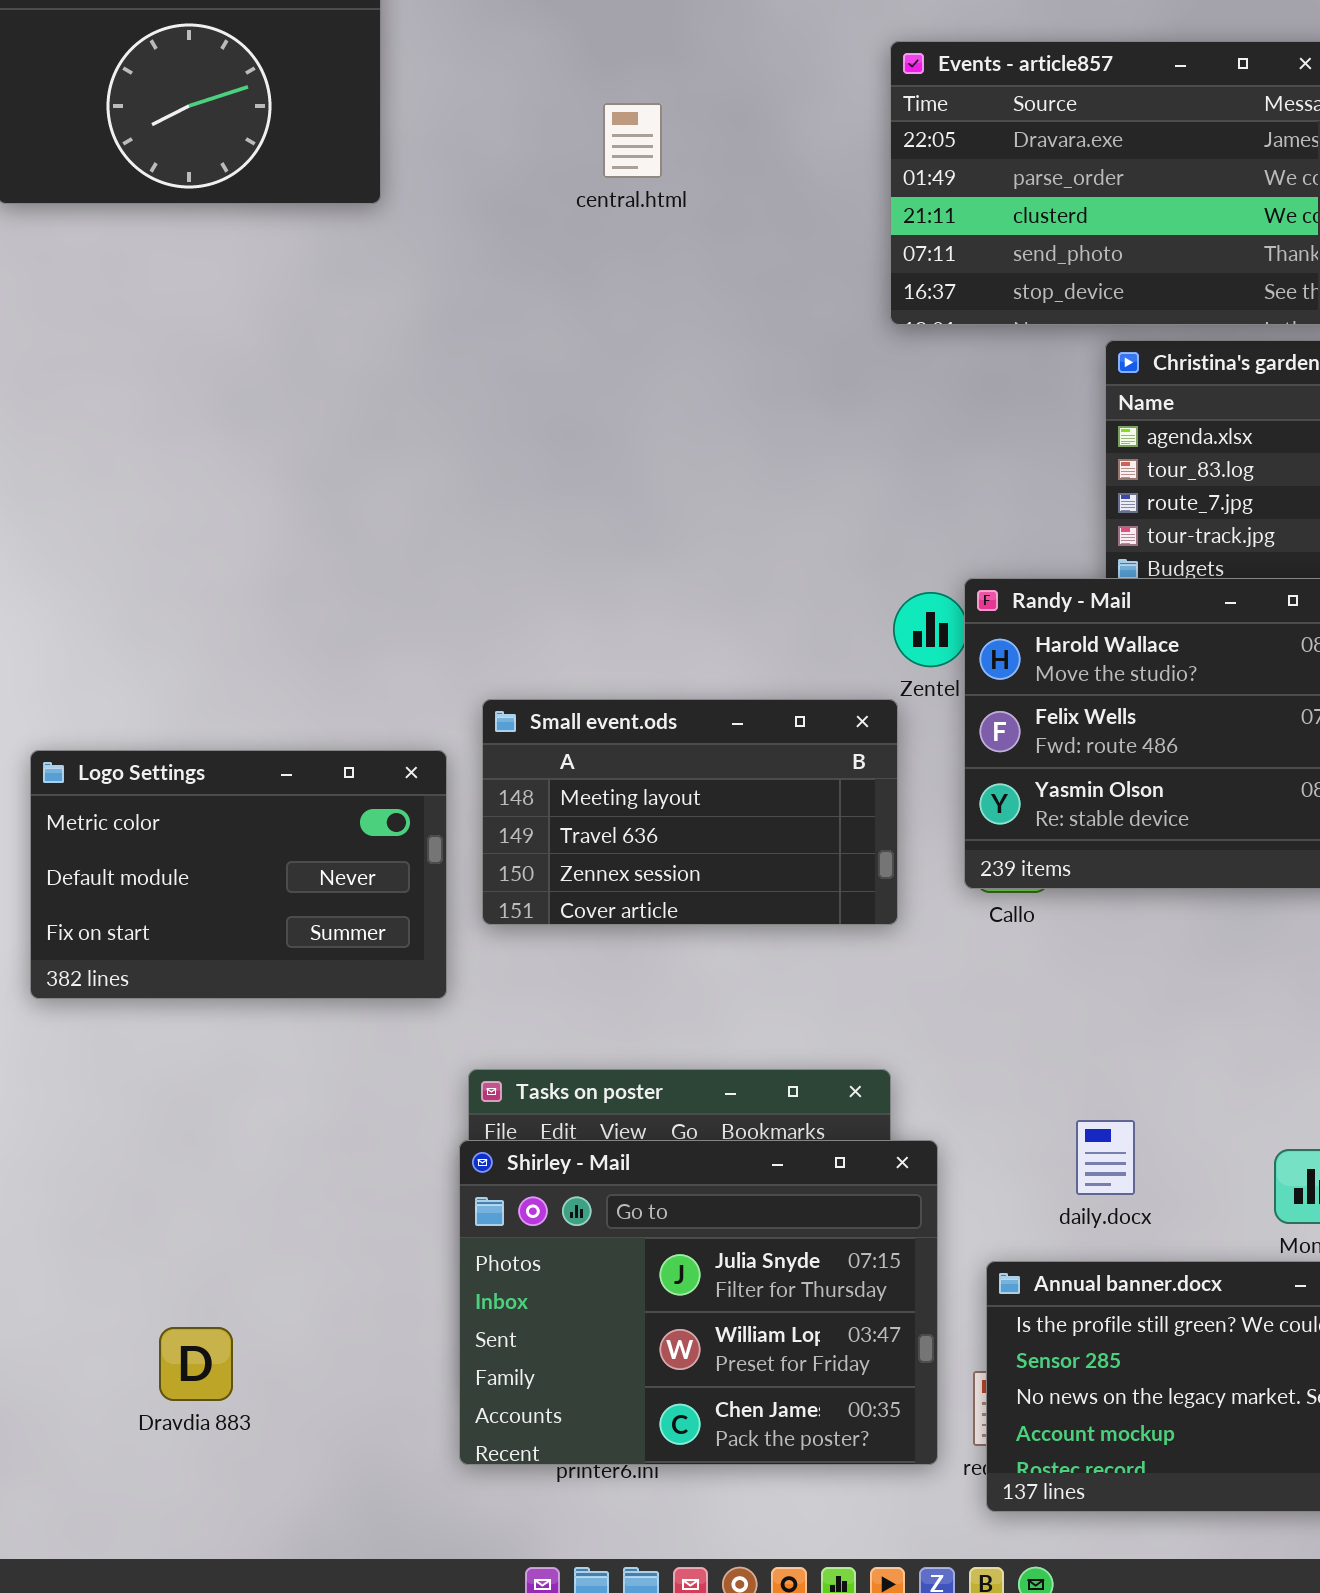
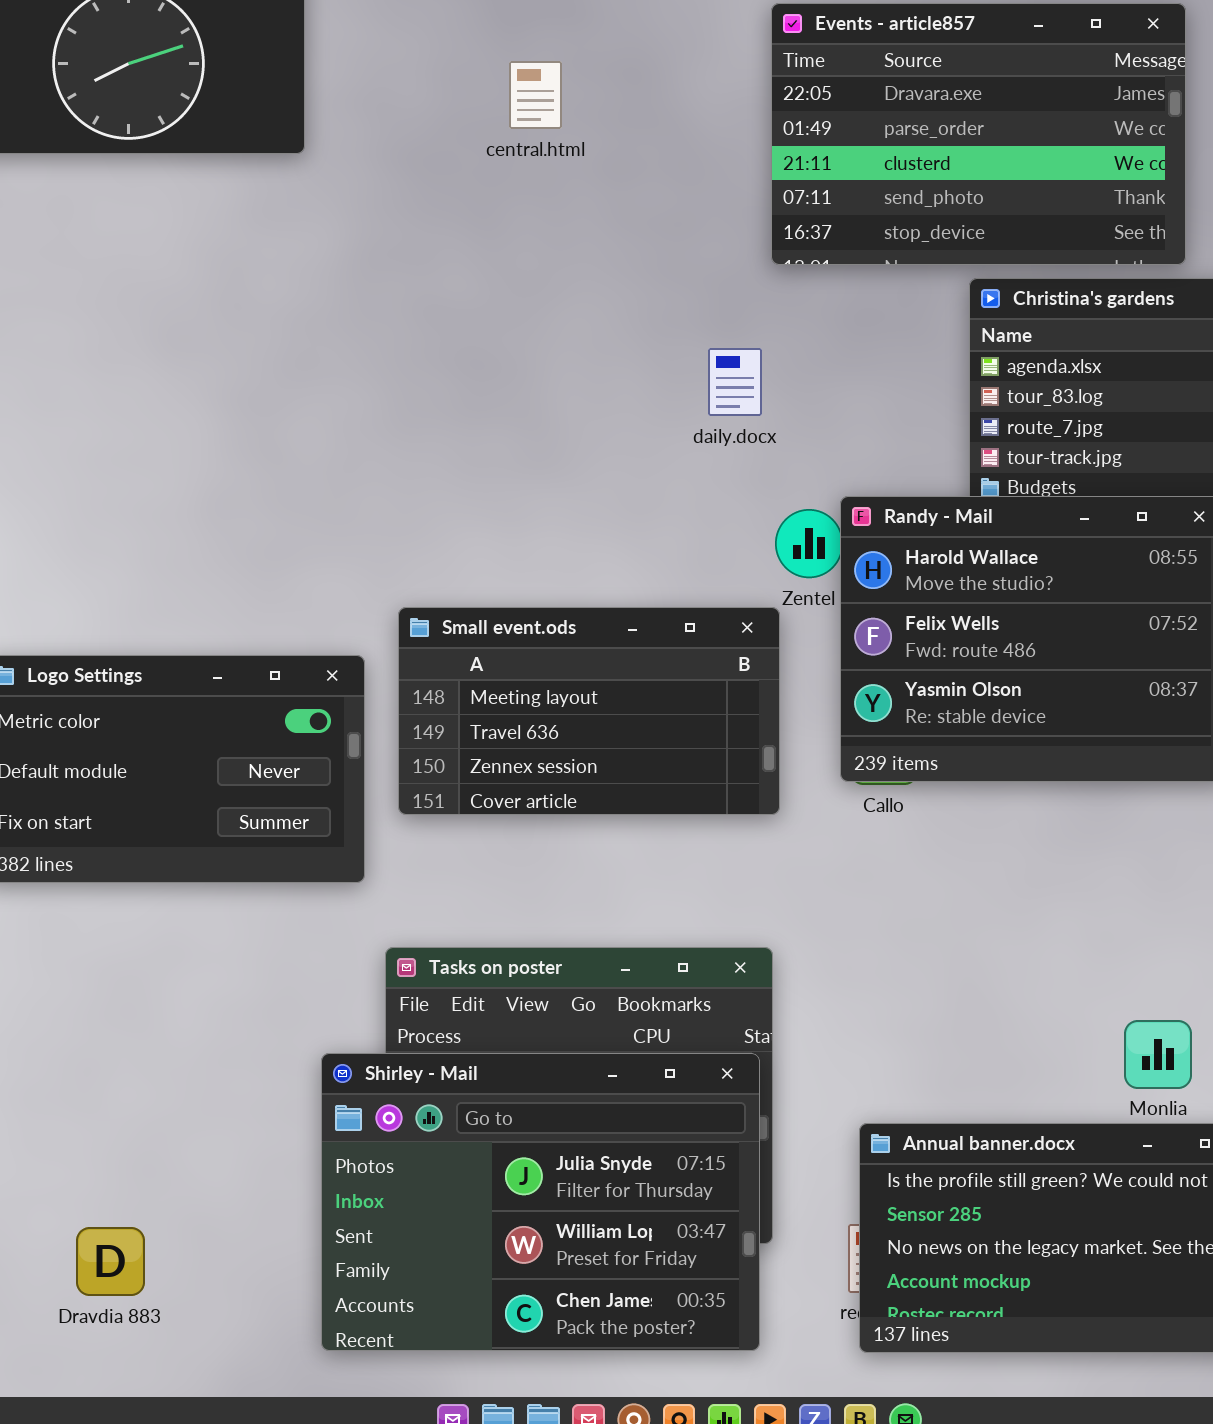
daily.docx: [1076,1120,1135,1195] -> [708,348,762,416], moved
Shirley - Mail: [459,1140,938,1465] -> [321,1053,760,1351], moved
Dravdia 883: [159,1327,233,1401] -> [76,1227,145,1296], moved

